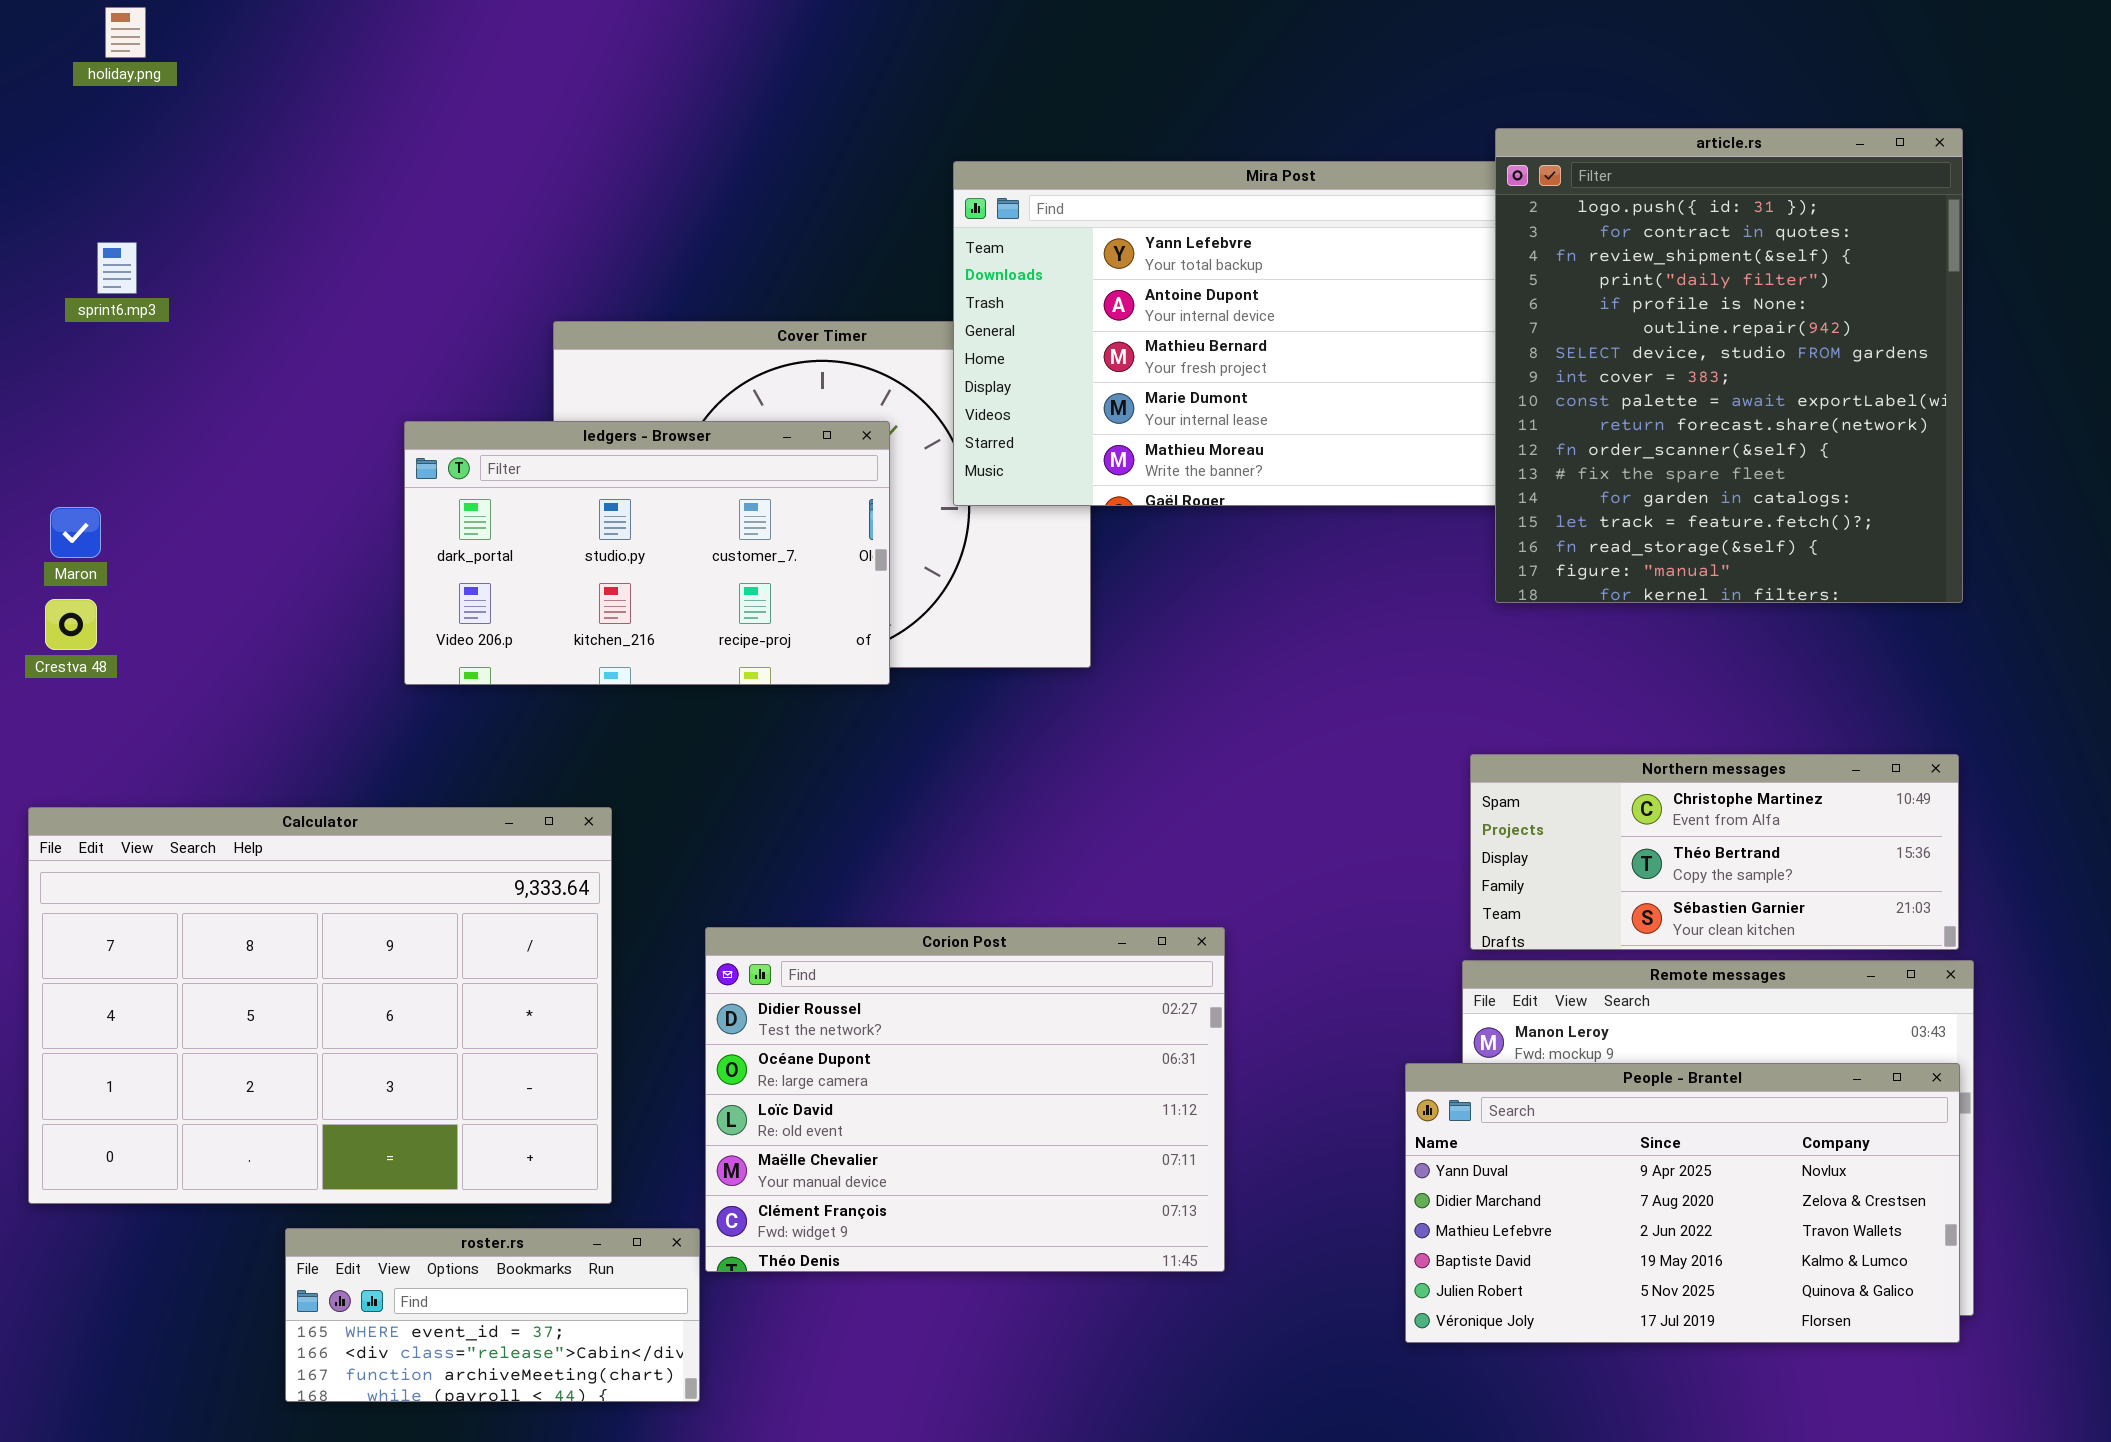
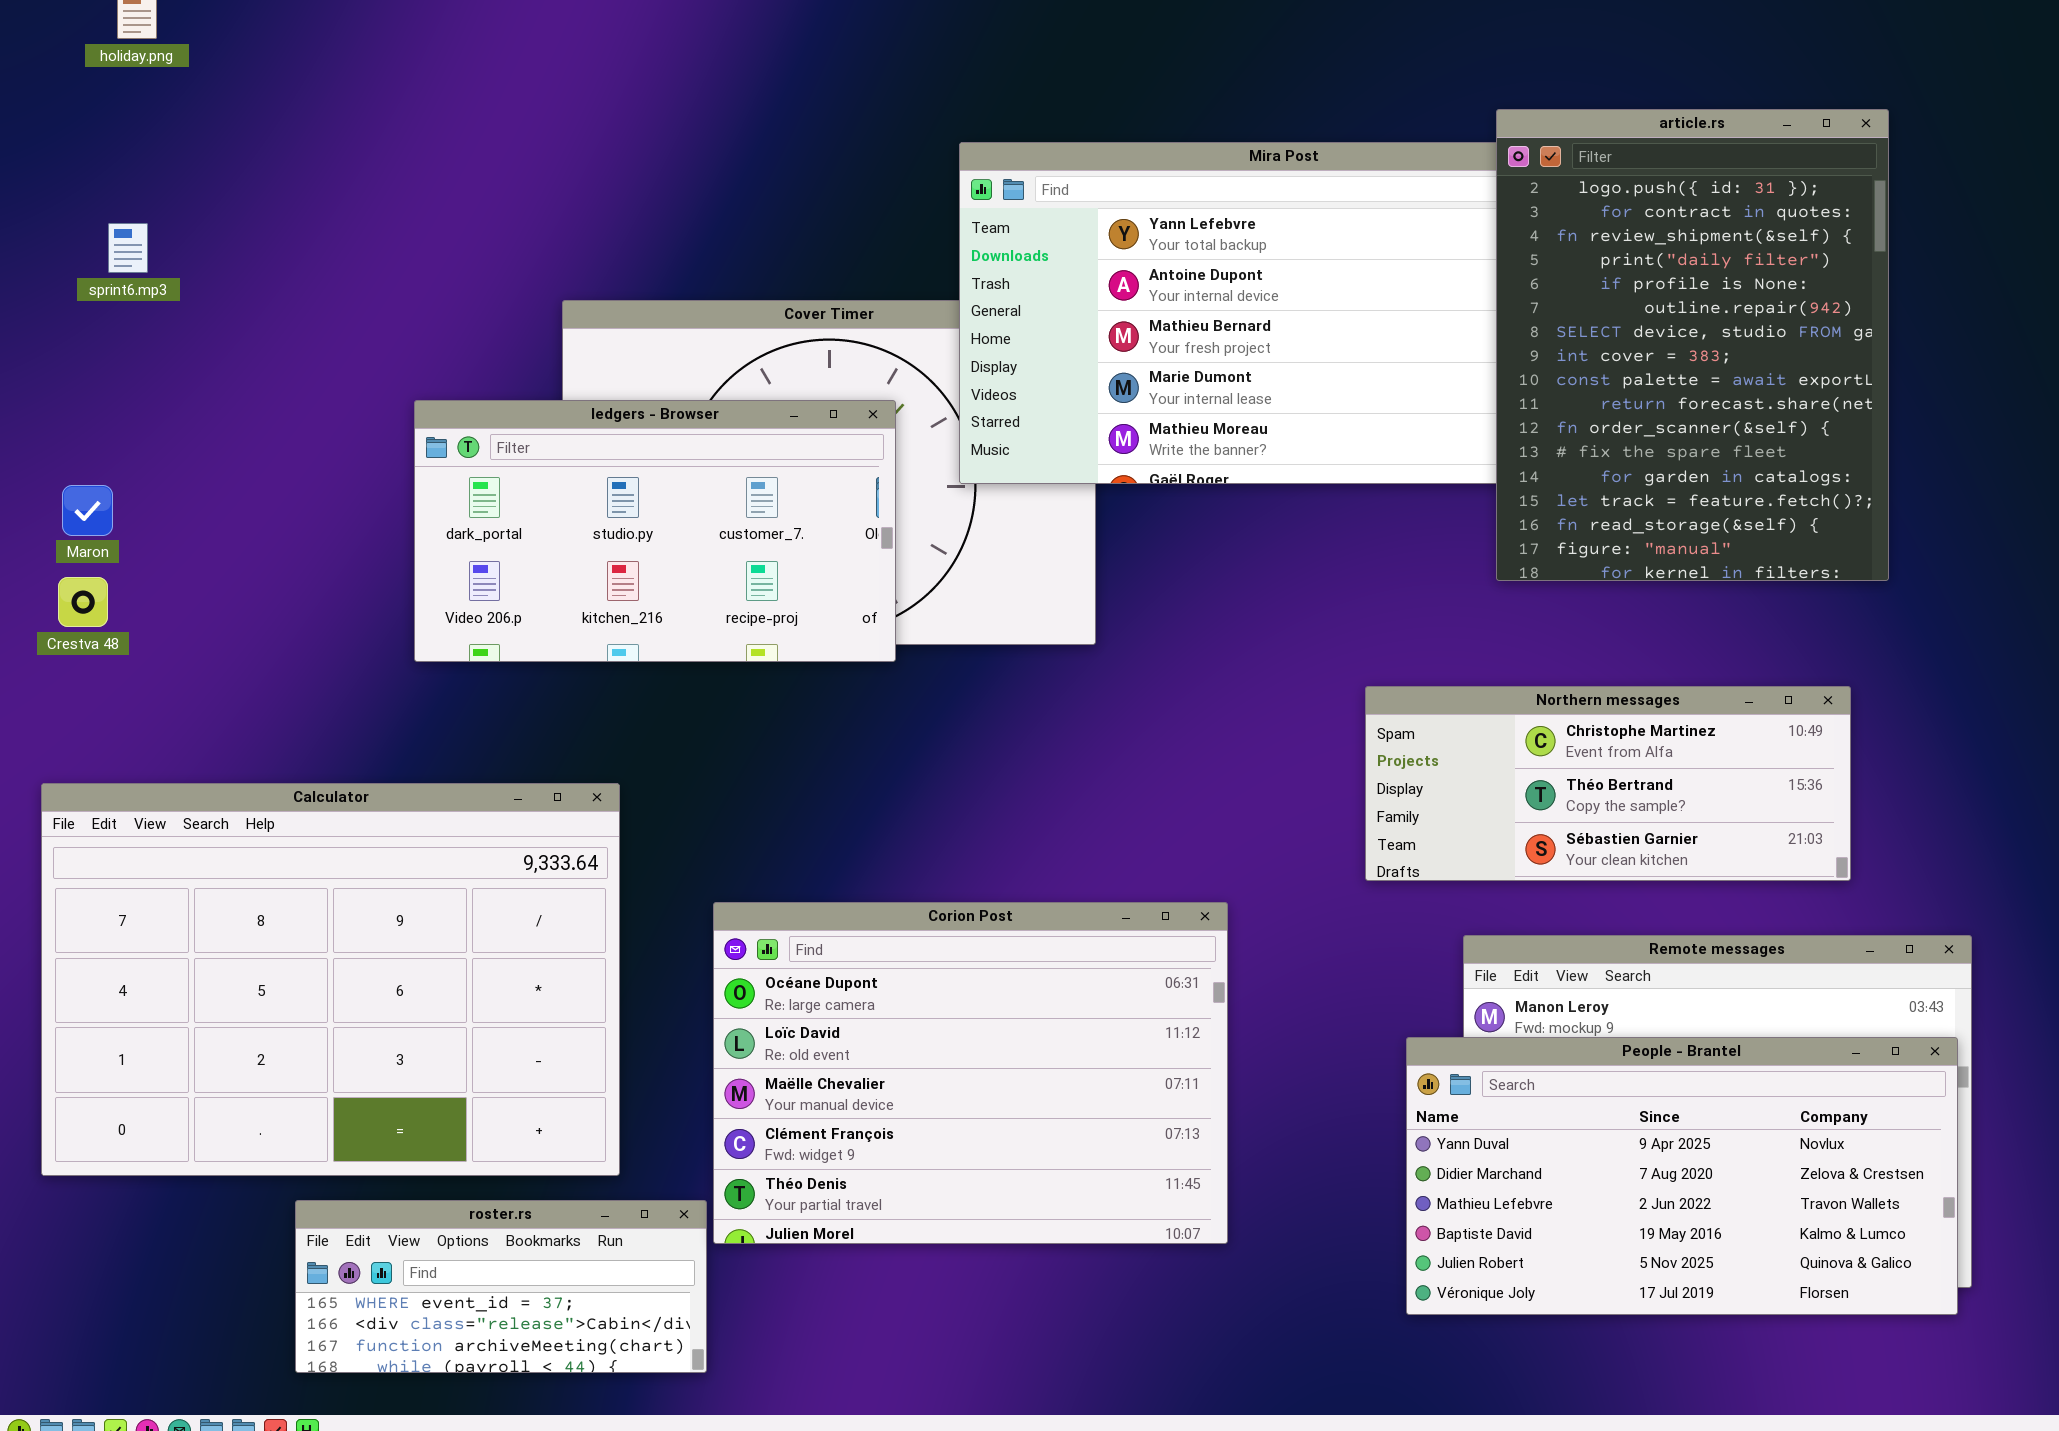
article.rs: [1495,128,1963,603] -> [1496,109,1889,581], resized
Northern messages: [1470,754,1959,950] -> [1365,686,1851,881], moved
Corion Post: [705,927,1225,1272] -> [713,902,1228,1244], scrolled down 1 row

